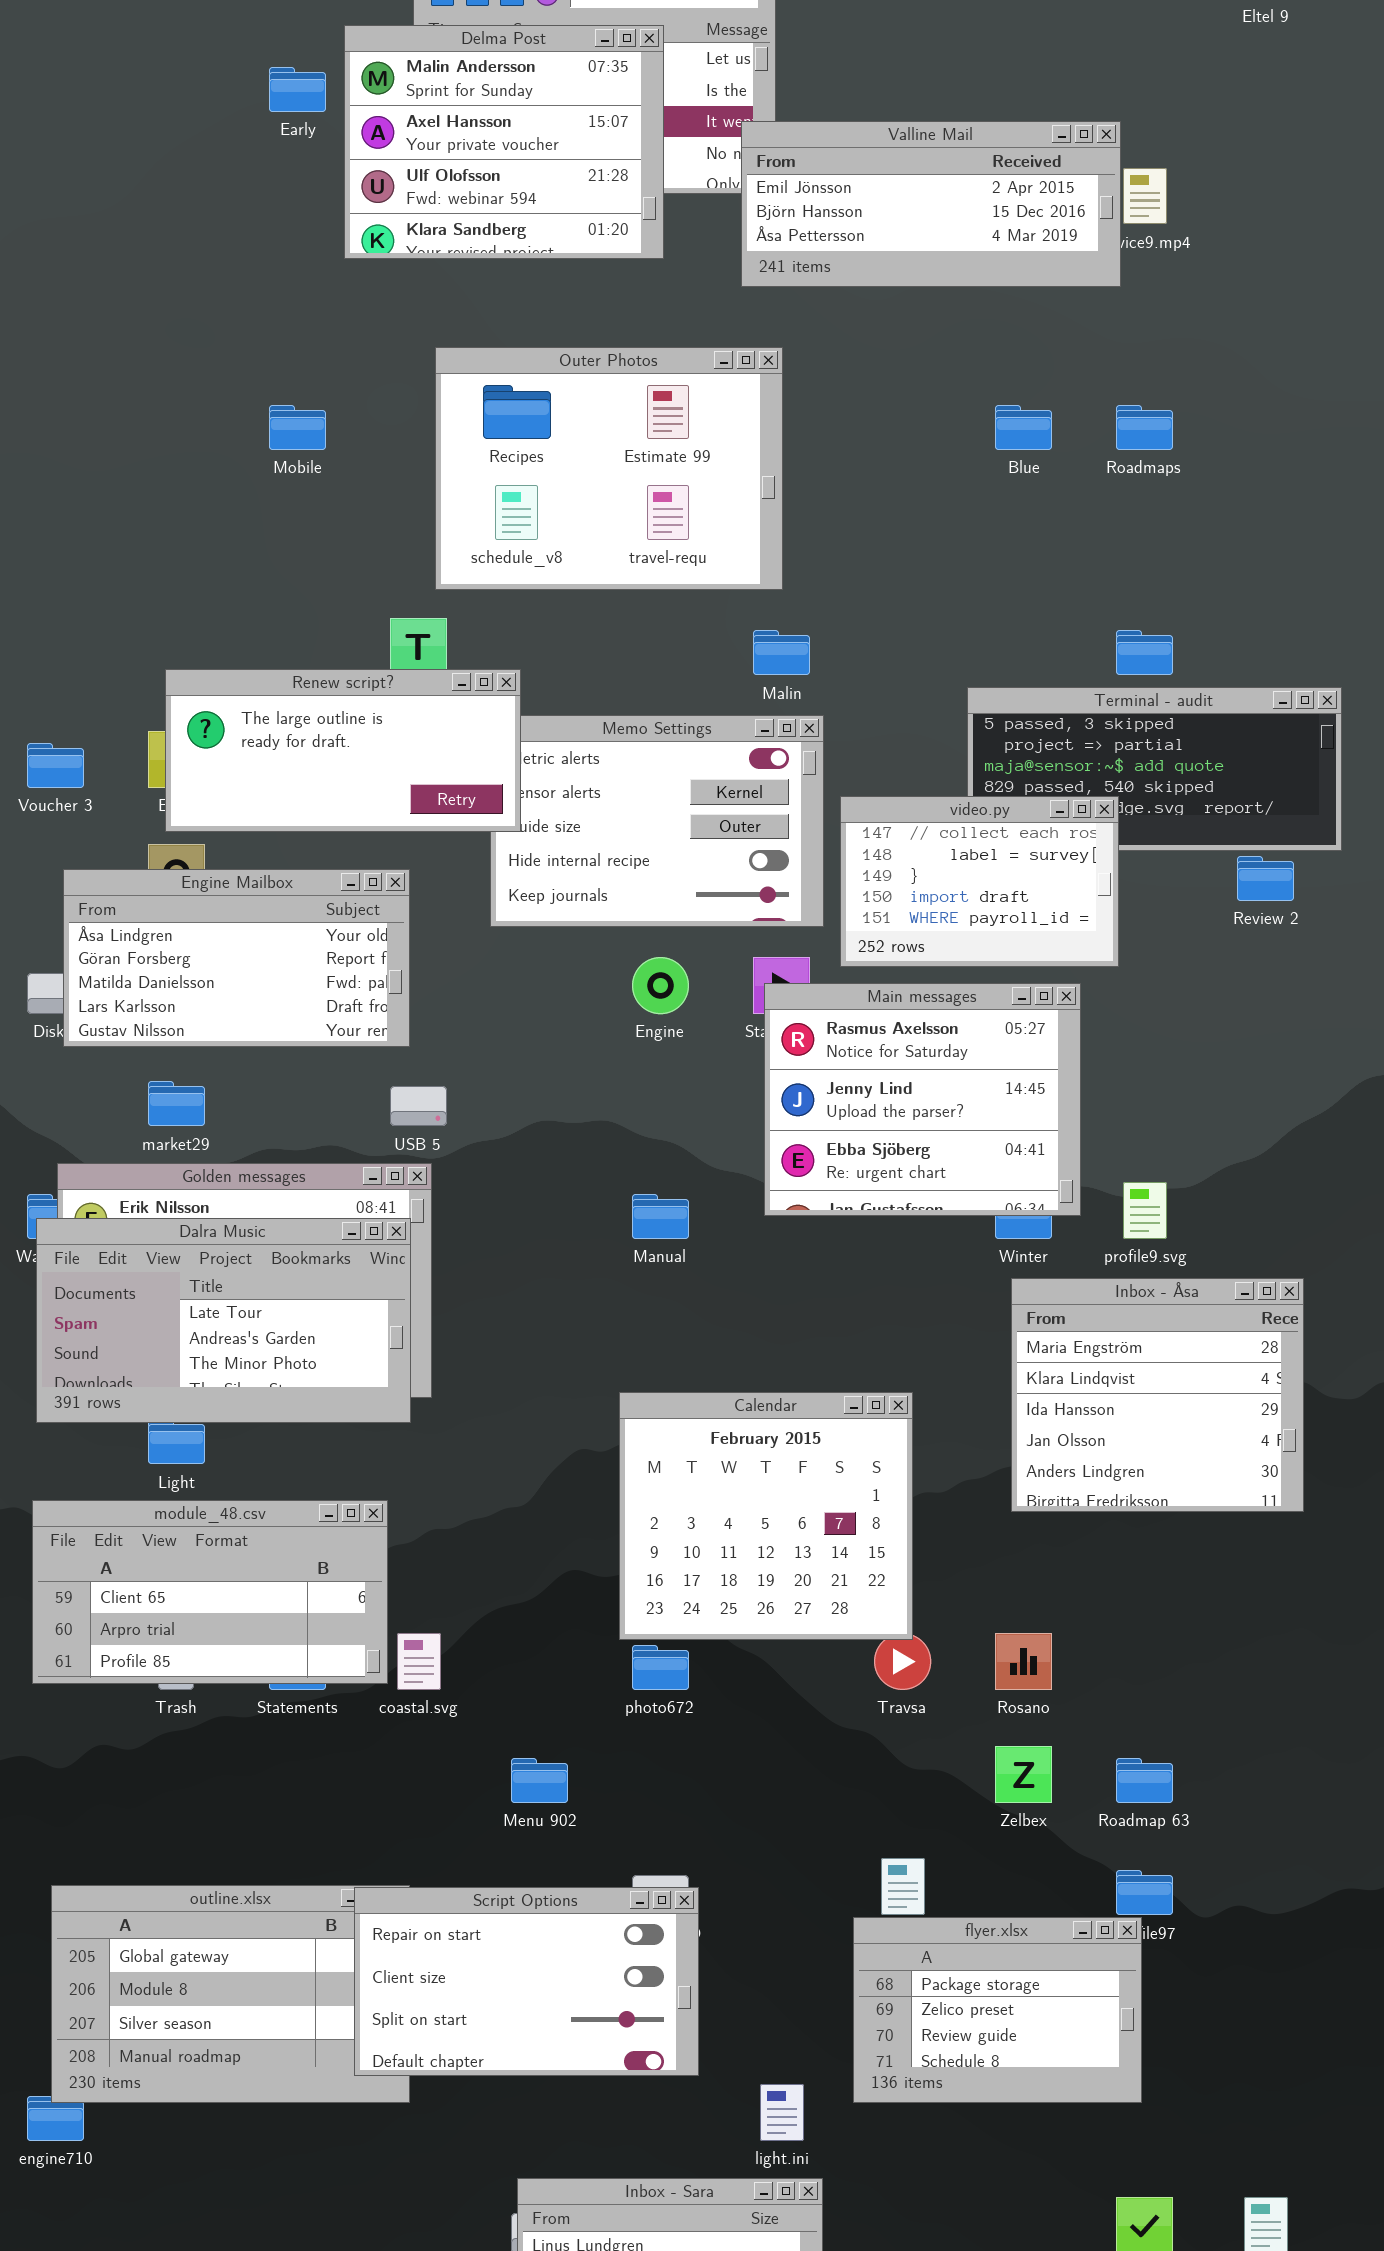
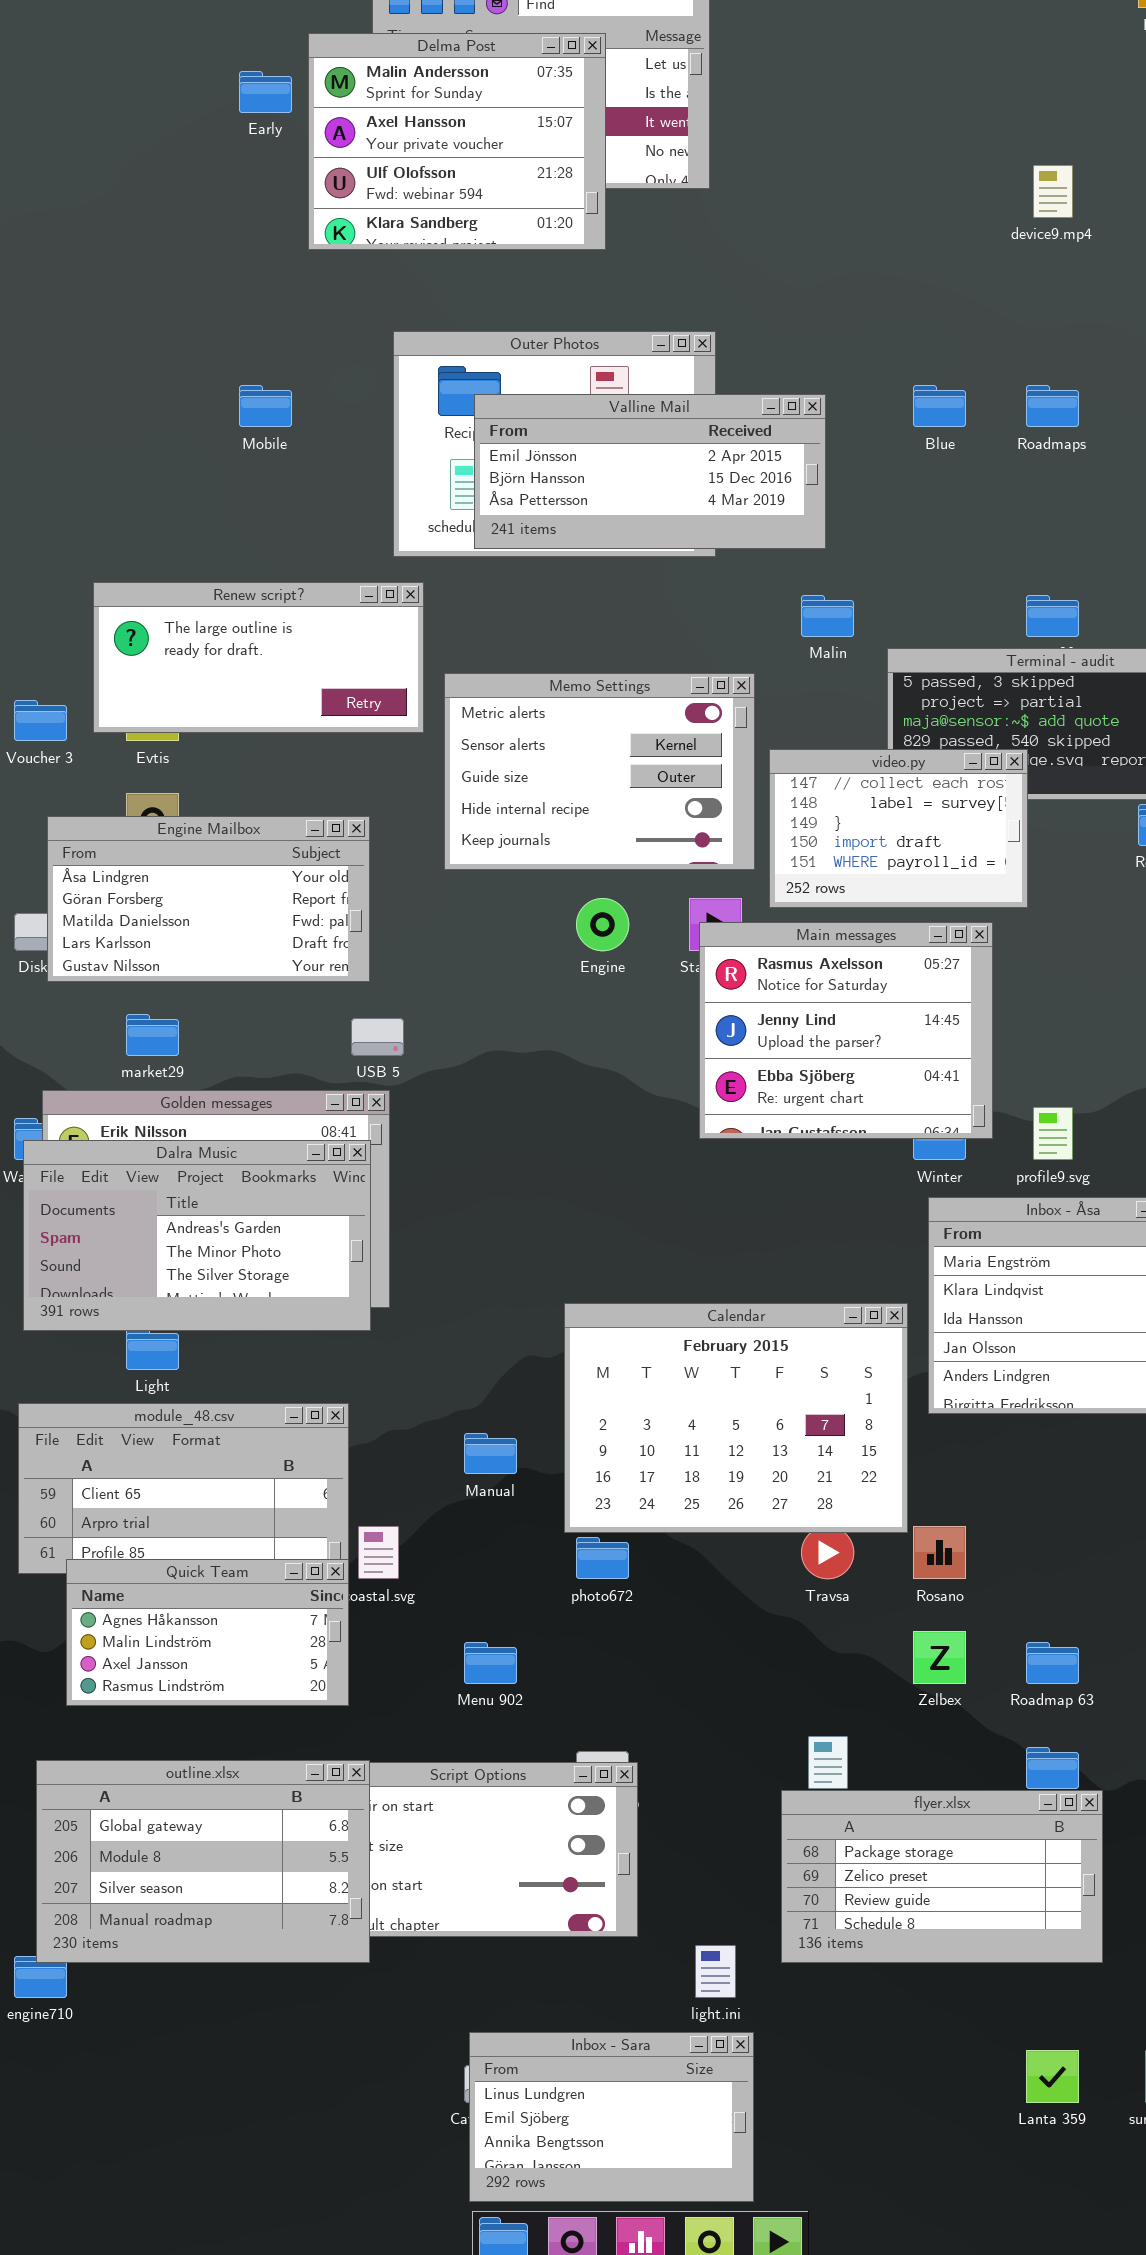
Valline Mail: [741,121,1121,287] -> [474,394,826,549], moved
Malin: [753,630,810,675] -> [801,595,854,637], moved
Renew script?: [165,669,521,832] -> [93,582,424,733], moved
Manual: [632,1194,689,1239] -> [464,1433,517,1474], moved
Dalra Music: [36,1218,411,1423] -> [23,1140,371,1331], scrolled down 1 row
Calendar: [619,1392,913,1640] -> [564,1303,908,1533], resized
Quick Team: none -> [66,1559,349,1706], opened
outline.xlsx: [51,1885,410,2103] -> [36,1760,370,1963], raised
flyer.xlsx: [853,1917,1142,2103] -> [781,1790,1103,1963], resized

